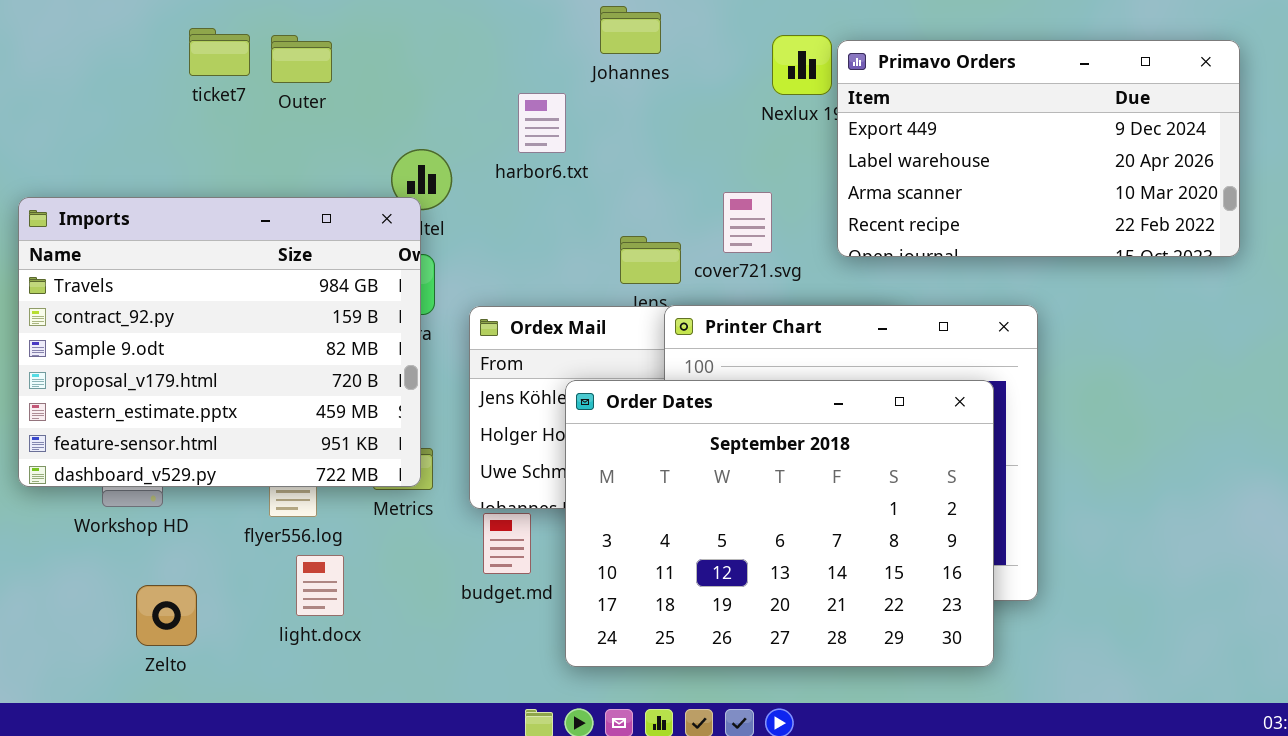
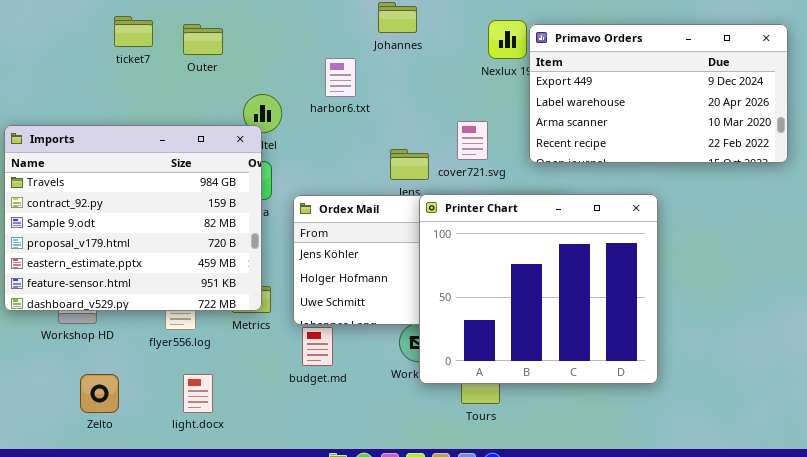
Outer: [271,35,332,83] -> [183,24,223,55], moved
Order Dates: [565,380,994,667] -> none, closed
light.docx: [296,555,344,616] -> [183,374,213,413], moved

